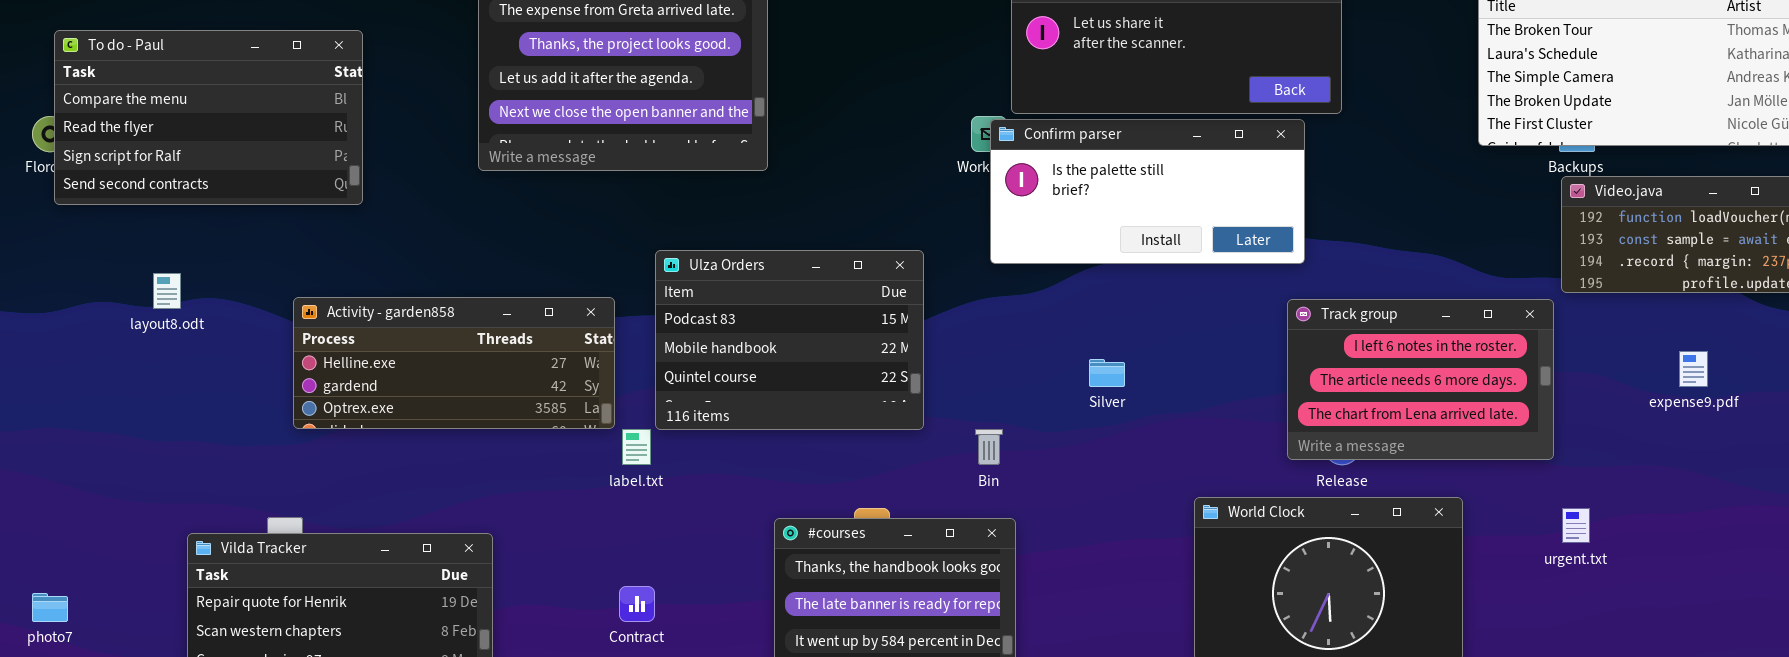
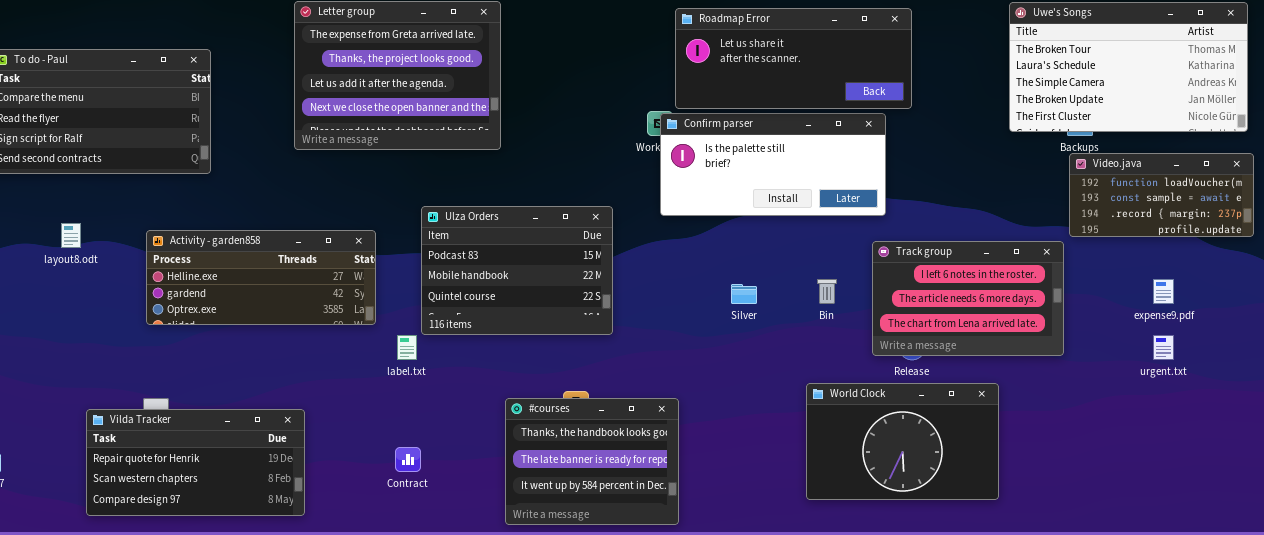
Activity - garden858: [293,297,615,429] -> [146,230,376,325], moved
Bin: [975,429,1003,465] -> [817,279,837,304], moved
urgent.txt: [1562,508,1590,543] -> [1153,335,1174,360], moved

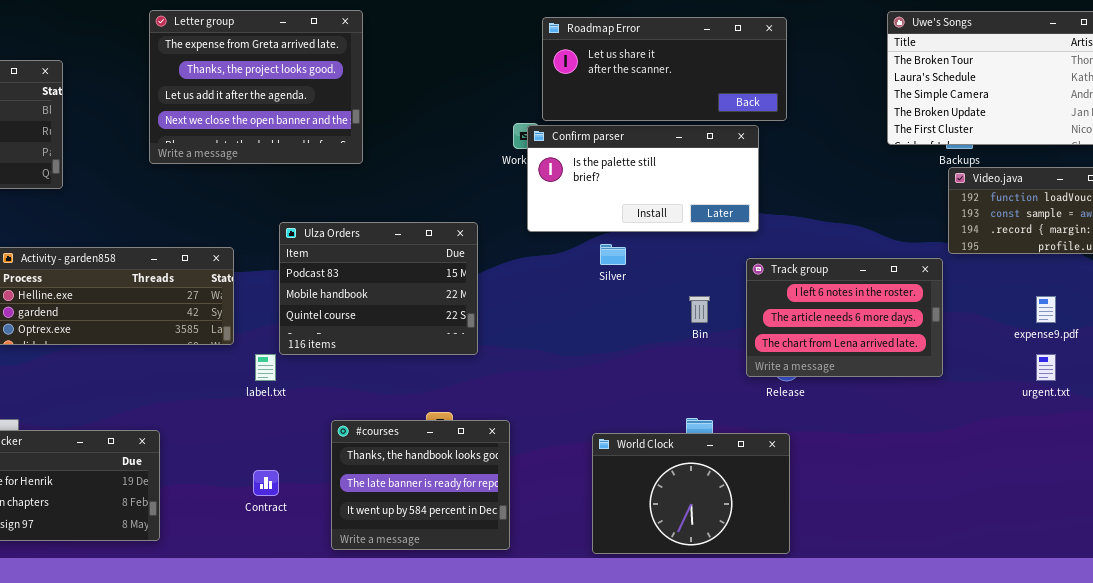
Silver: [731,284,757,304] -> [600,244,626,265], moved
World Clock: [806,383,999,500] -> [592,433,790,554], moved
#courses: [505,398,679,525] -> [331,420,510,550], moved

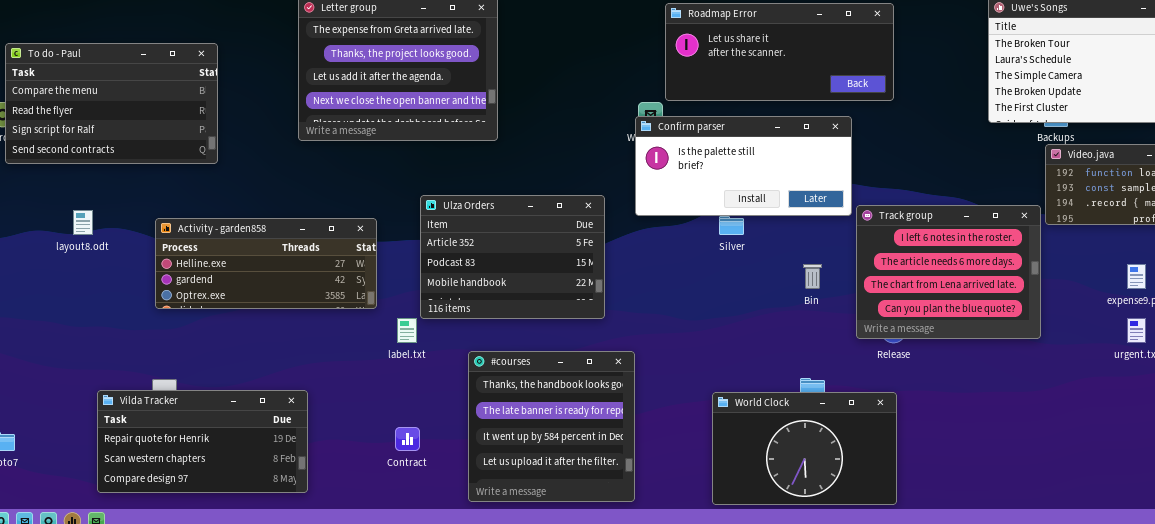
Confirm parser: [527,125,759,232] -> [635,116,852,216], moved
Ulza Orders: [279,222,478,355] -> [420,195,605,319], scrolled up 1 row
Track group: [746,258,943,377] -> [856,205,1041,339], resized
#courses: [331,420,510,550] -> [468,351,635,502], resized

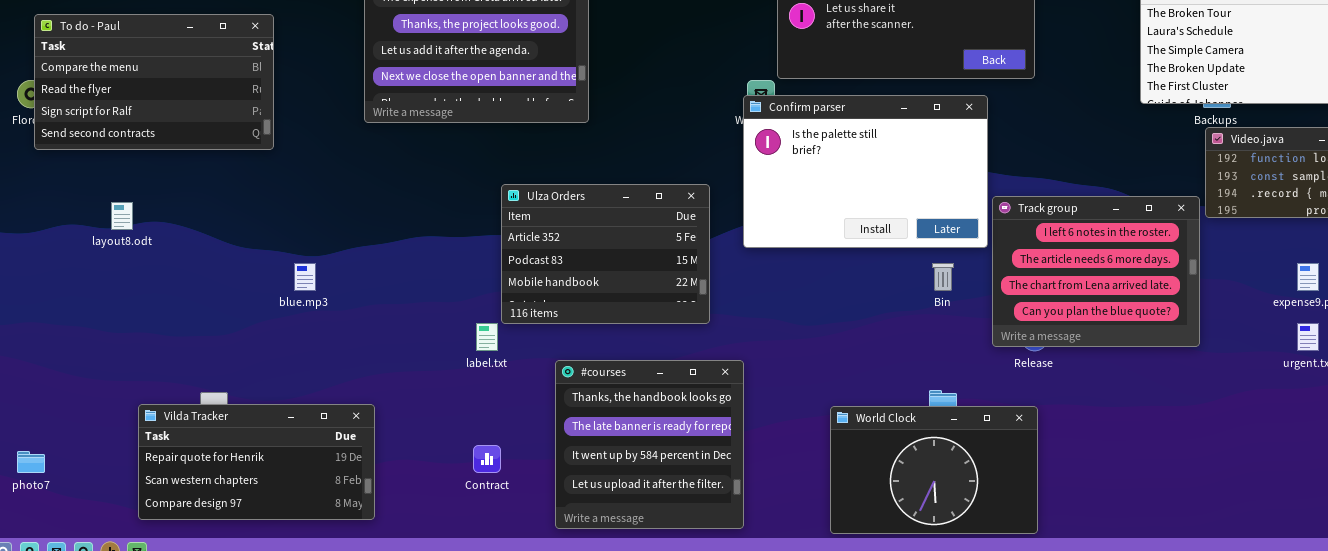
Confirm parser: [635,116,852,216] -> [743,95,988,248], resized
Activity - garden858: [155,218,377,309] -> none, closed

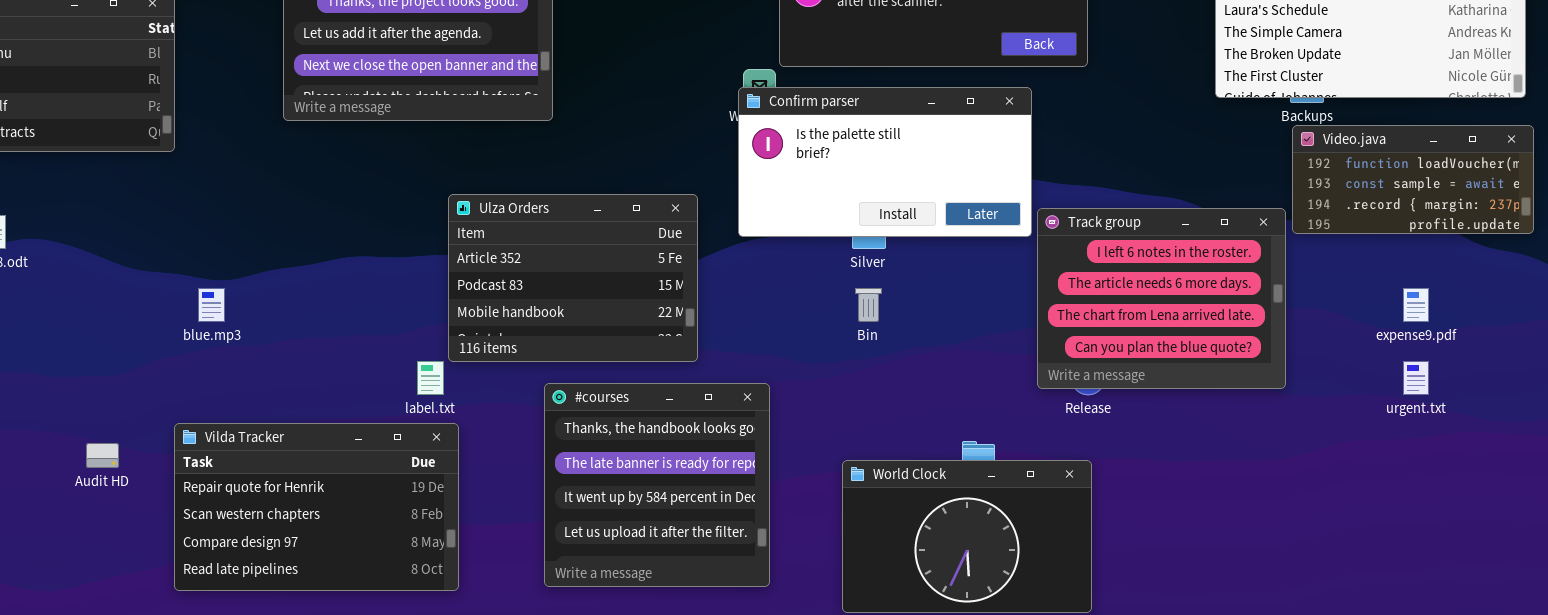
Confirm parser: [743,95,988,248] -> [738,87,1032,237], resized
Bin: [932,263,954,291] -> [855,288,882,322], moved
#courses: [555,360,744,529] -> [544,383,770,587], moved
Vilda Tracker: [138,404,375,520] -> [174,423,459,591], moved, resized

